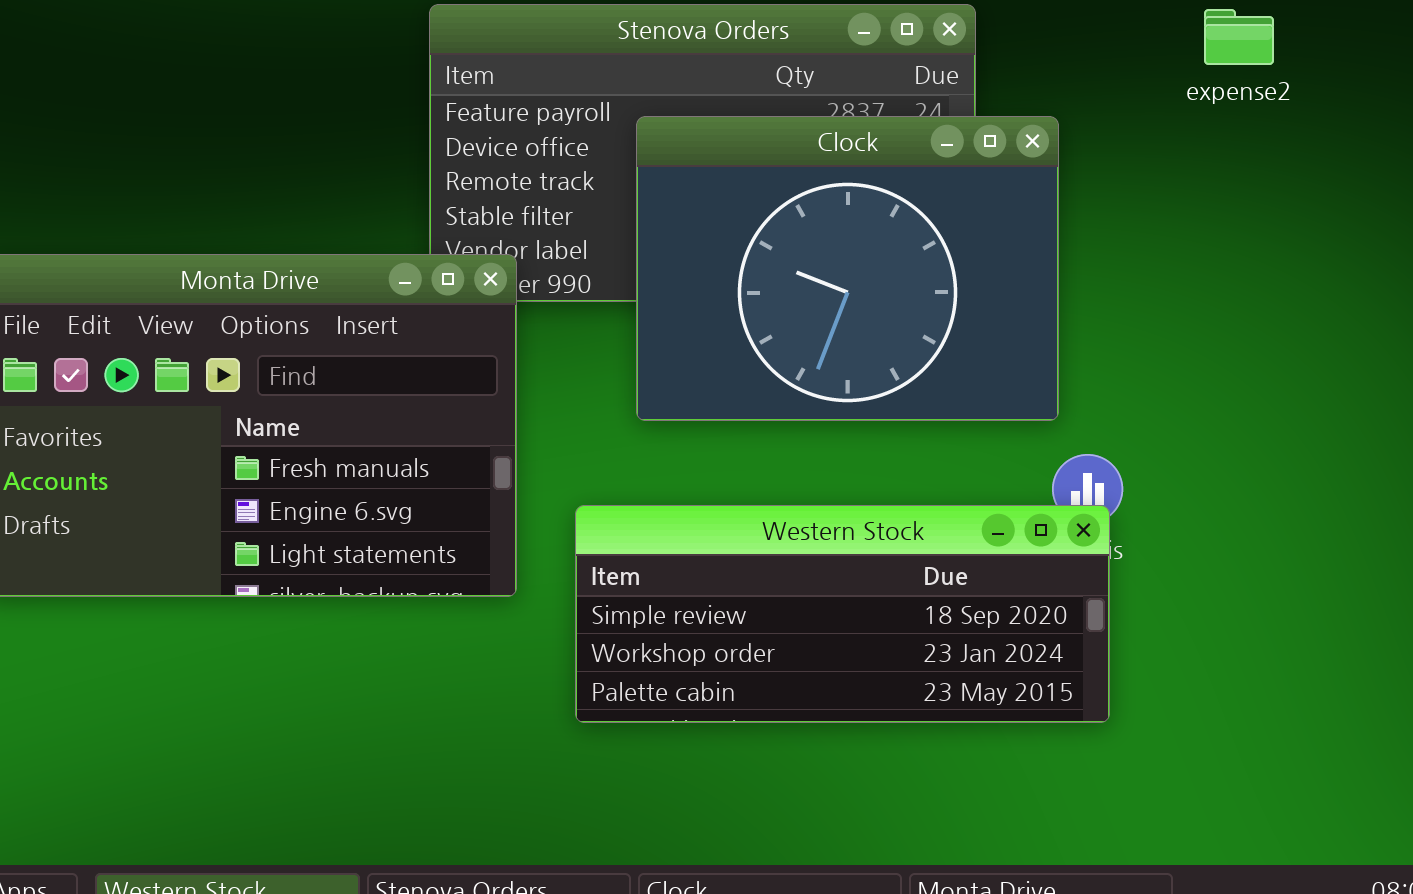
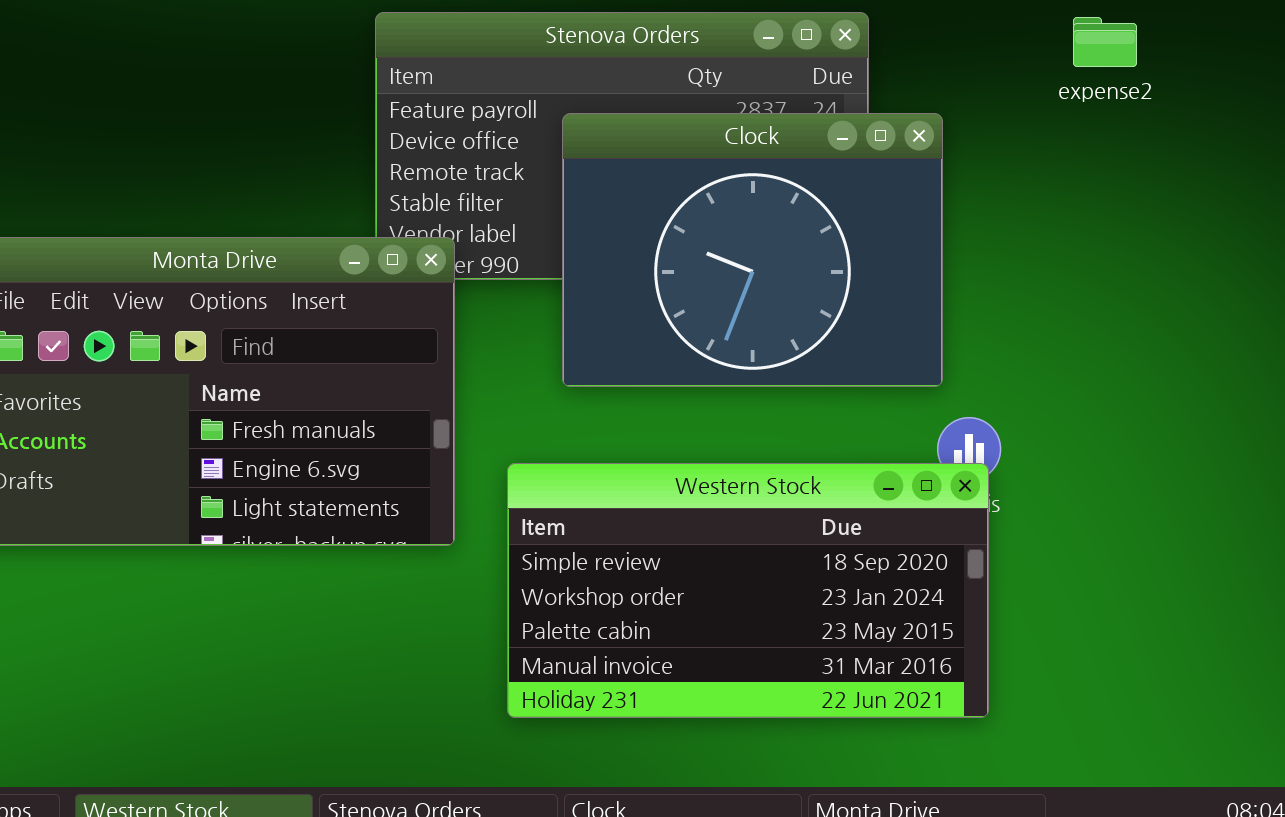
Western Stock: [575,505,1110,723] -> [507,463,989,718], resized

